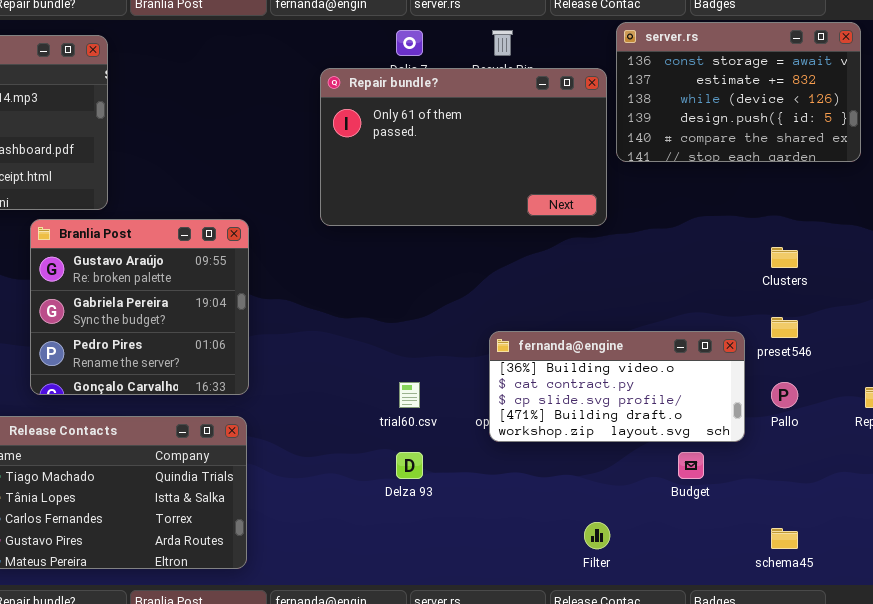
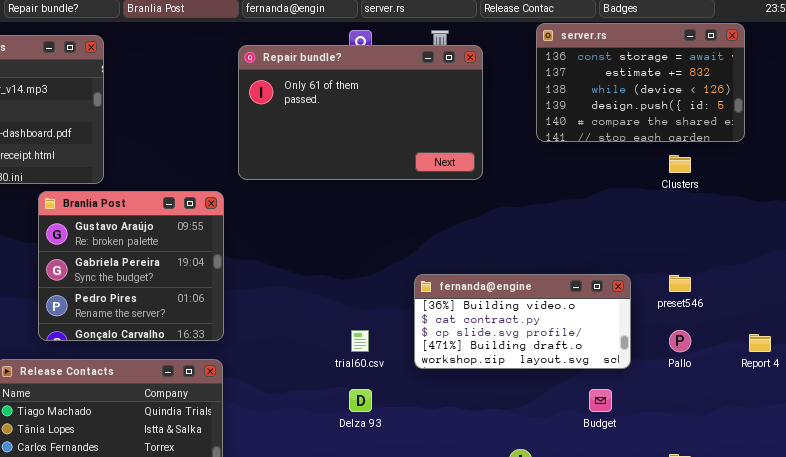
Repair bundle?: [320,68,607,226] -> [238,45,483,180], moved
Clusters: [771,247,798,268] -> [669,155,691,173], moved
fernanda@engine: [489,331,745,442] -> [414,274,631,369], moved

